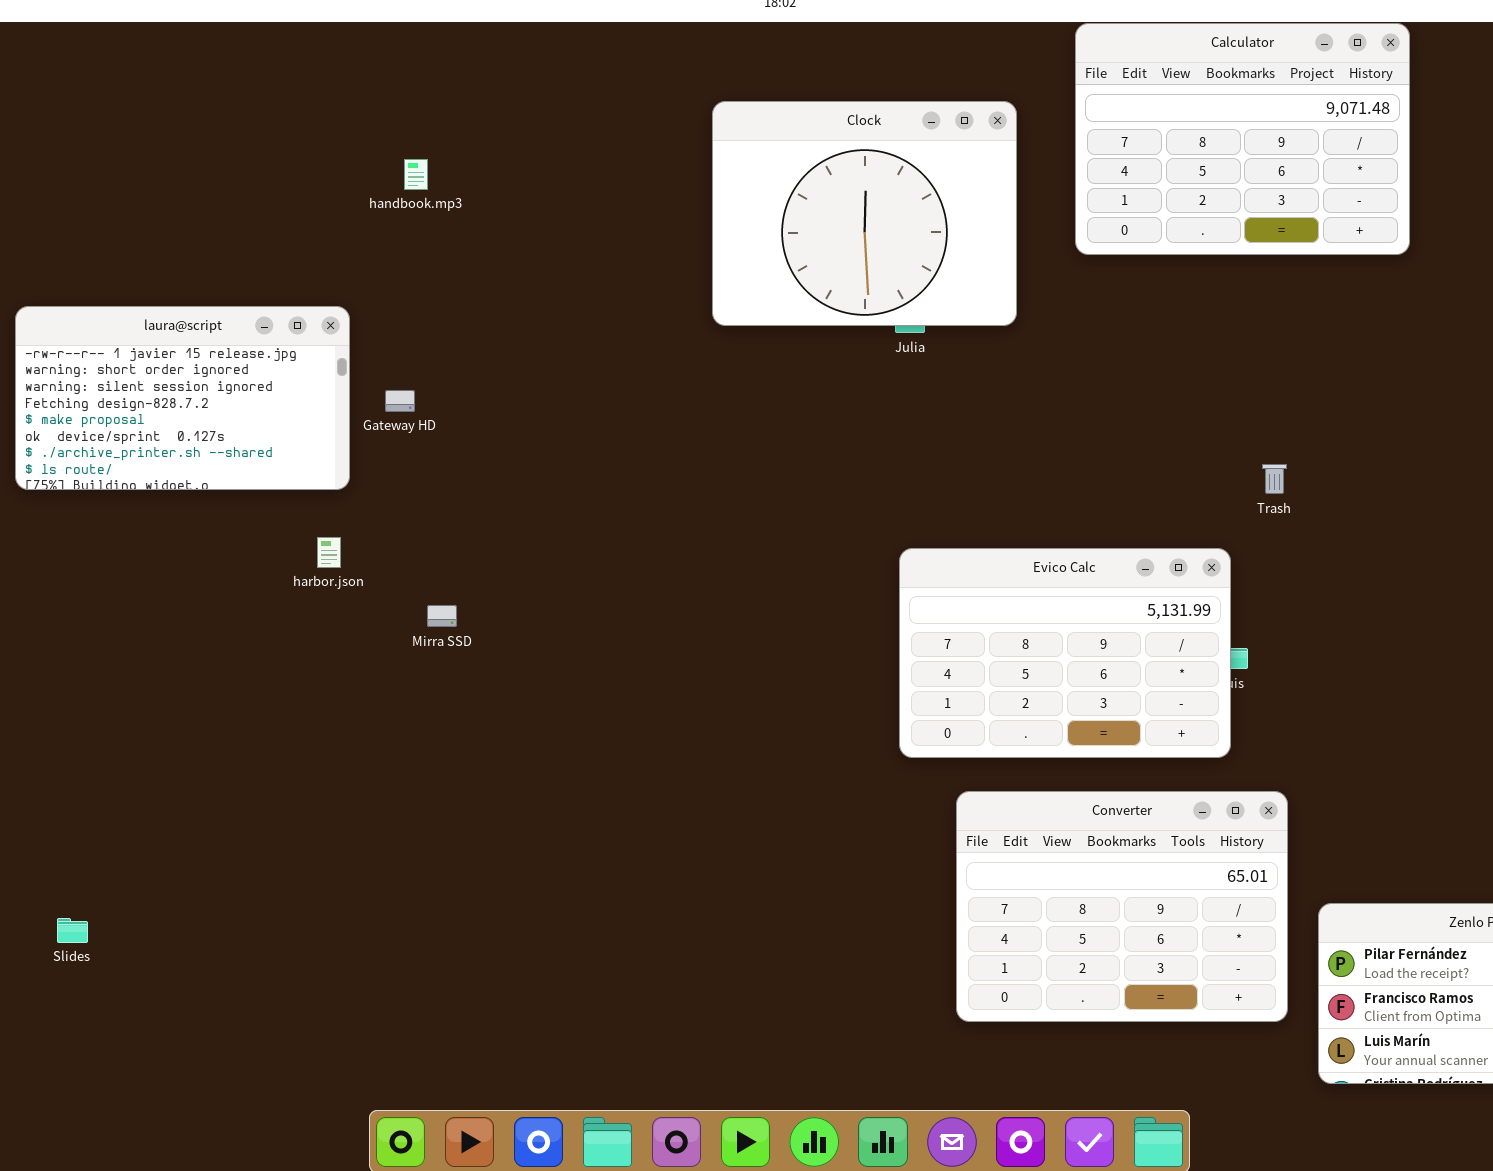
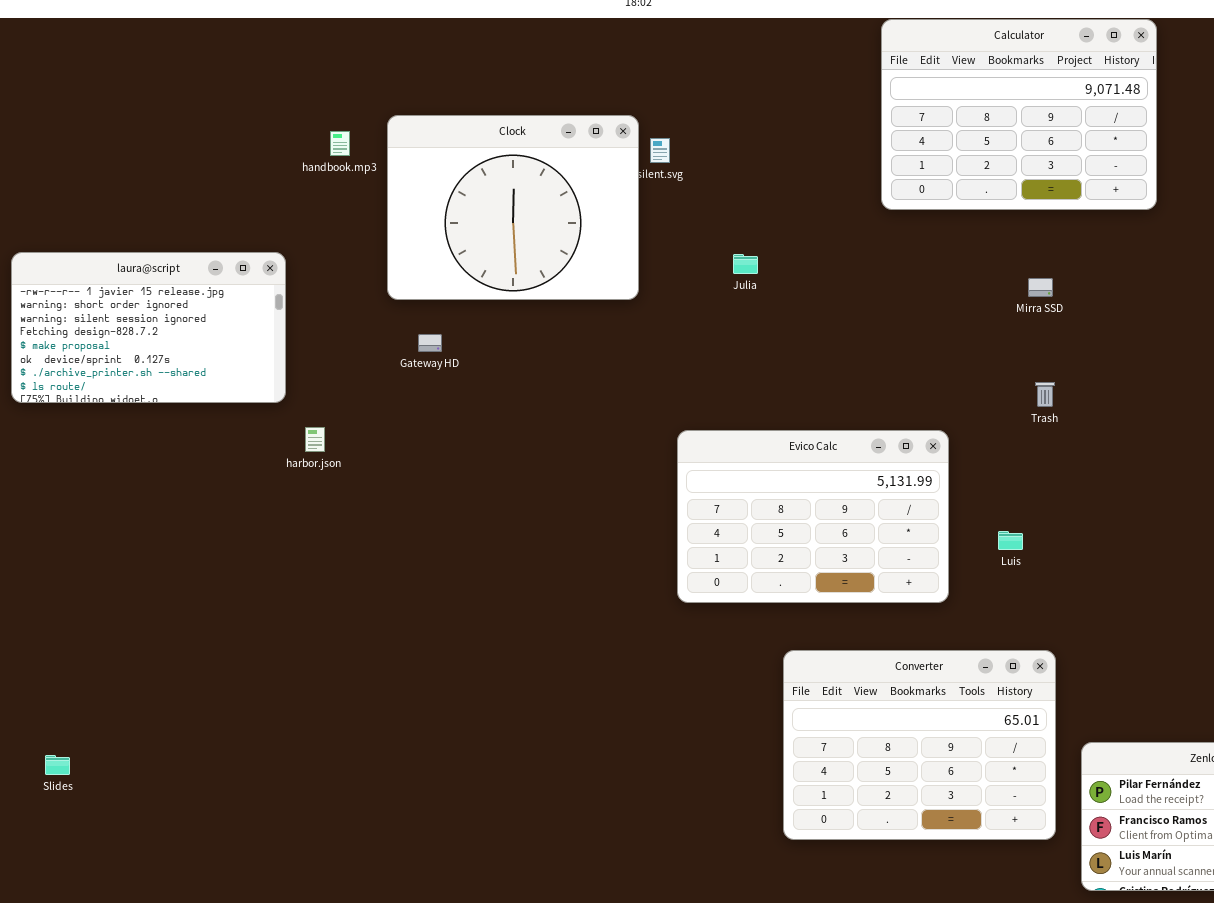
Clock: [712,101,1017,326] -> [387,115,639,300], moved
Gateway HD: [385,390,415,412] -> [418,334,442,352], moved
harbor.json: [317,537,341,568] -> [305,427,325,452], moved
Evico Calc: [899,548,1231,758] -> [677,430,949,603], moved
Mirra SSD: [427,605,457,627] -> [1028,278,1053,297], moved

